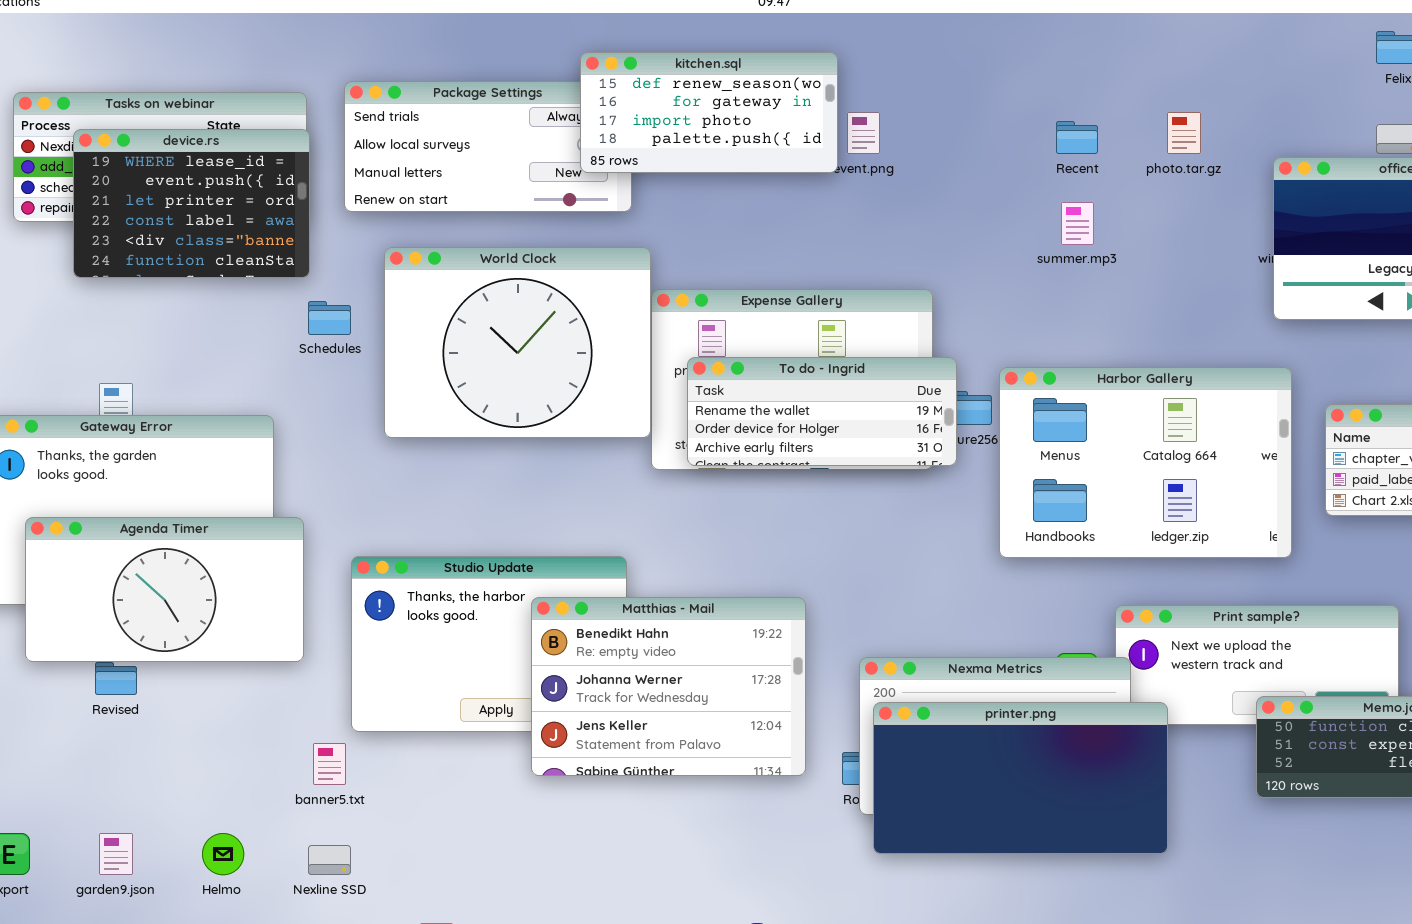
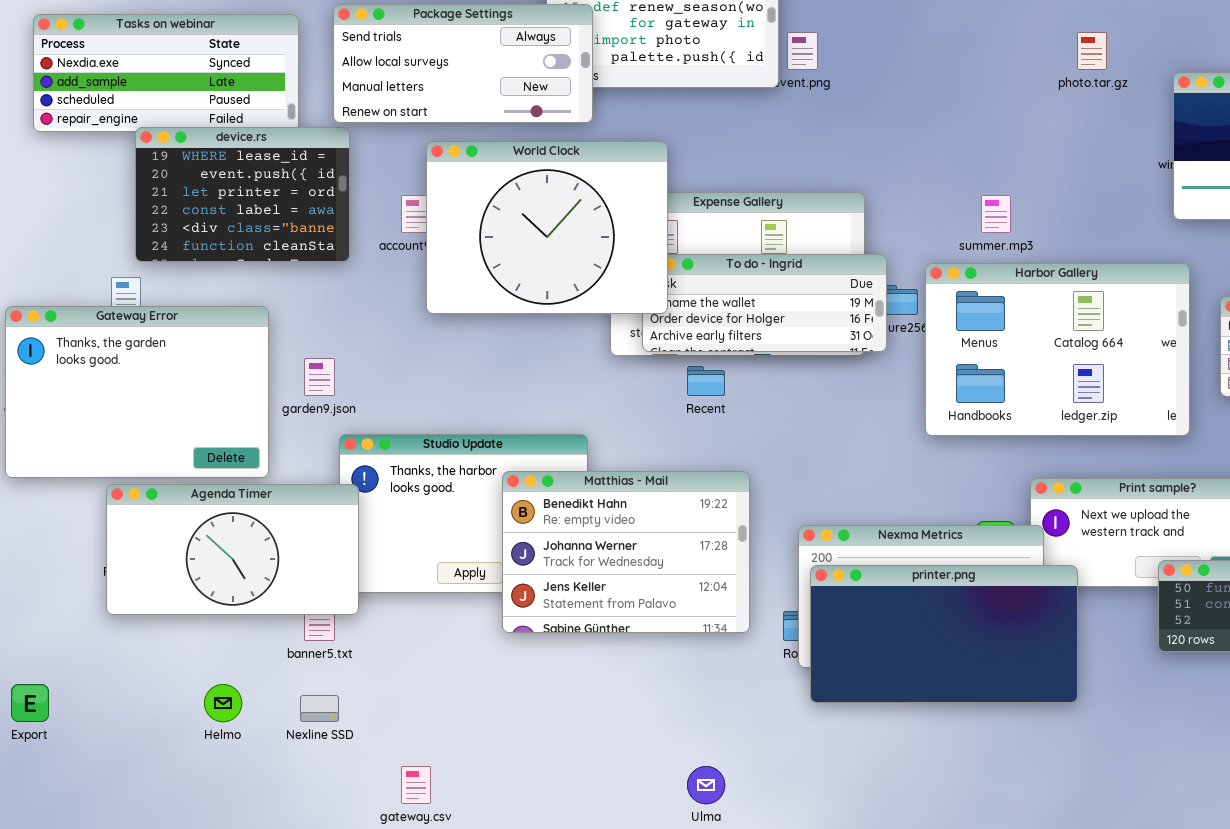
Package Settings: [344,81,632,212] -> [333,4,593,123], raised
Recent: [1056,121,1098,154] -> [687,366,725,396], moved
device.rs: [73,129,310,278] -> [135,127,350,262], moved
summer.mp3: [1061,202,1094,245] -> [981,195,1011,233], moved
World Clock: [384,247,651,438] -> [426,141,668,314], moved
Agenda Timer: [25,517,304,662] -> [106,484,359,615], moved
garden9.json: [99,833,133,875] -> [304,358,335,396], moved

